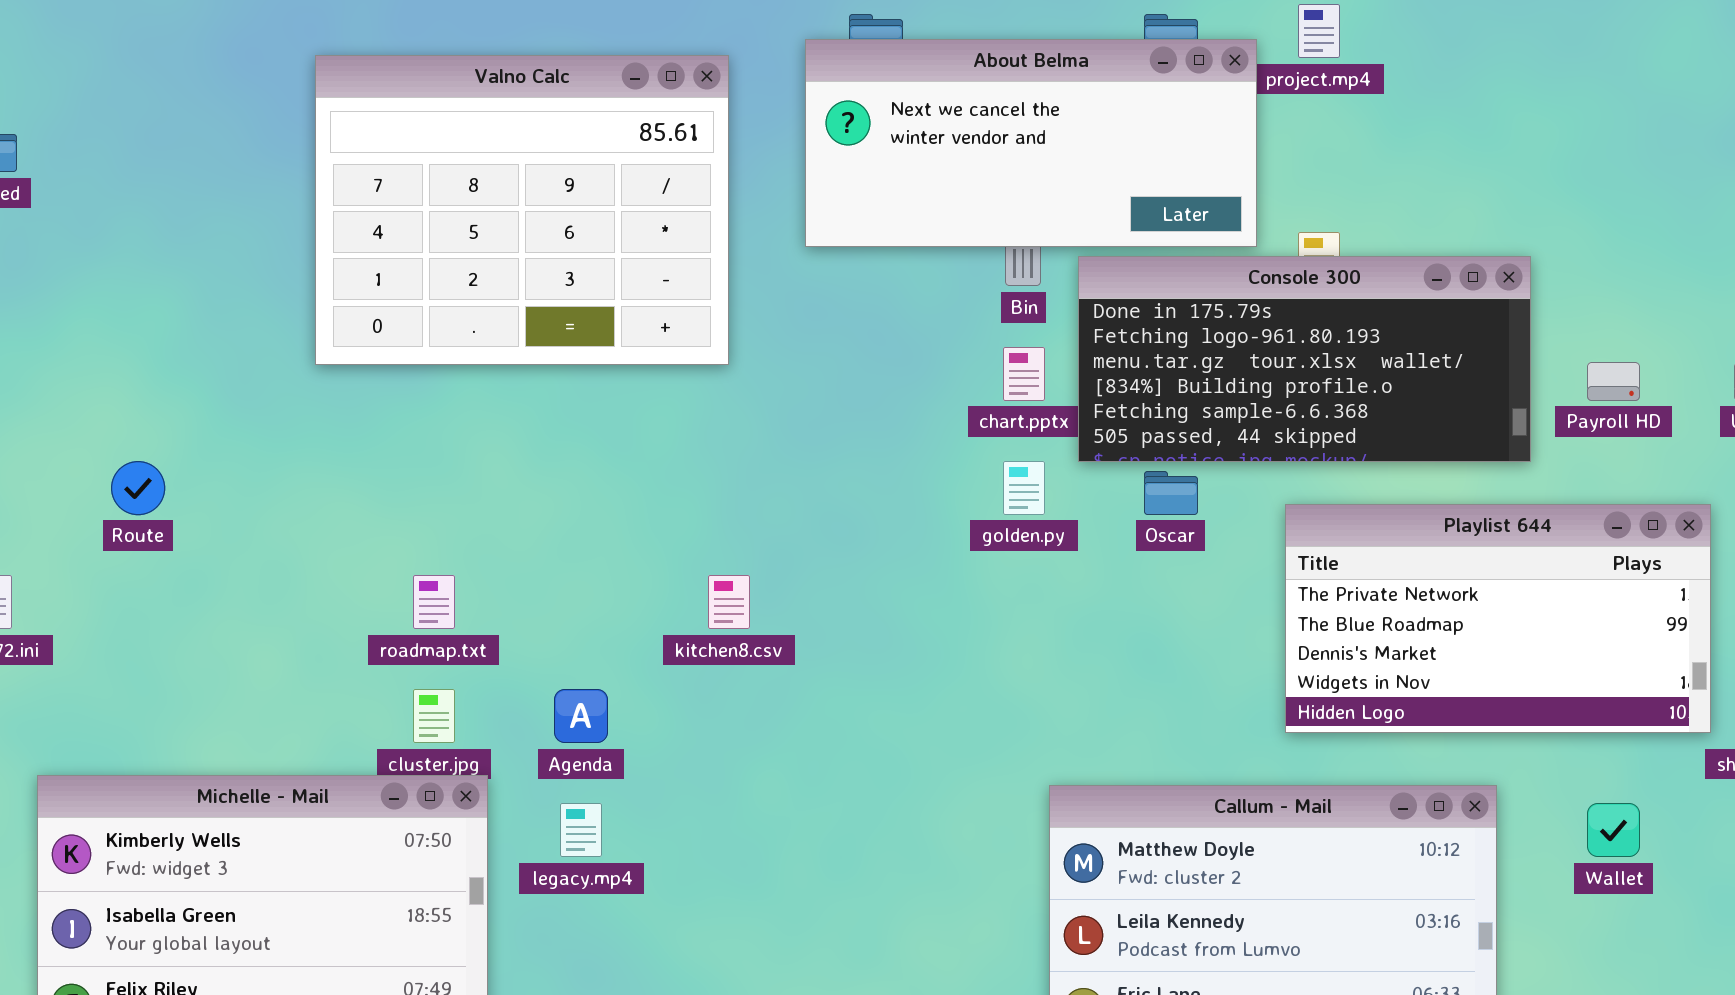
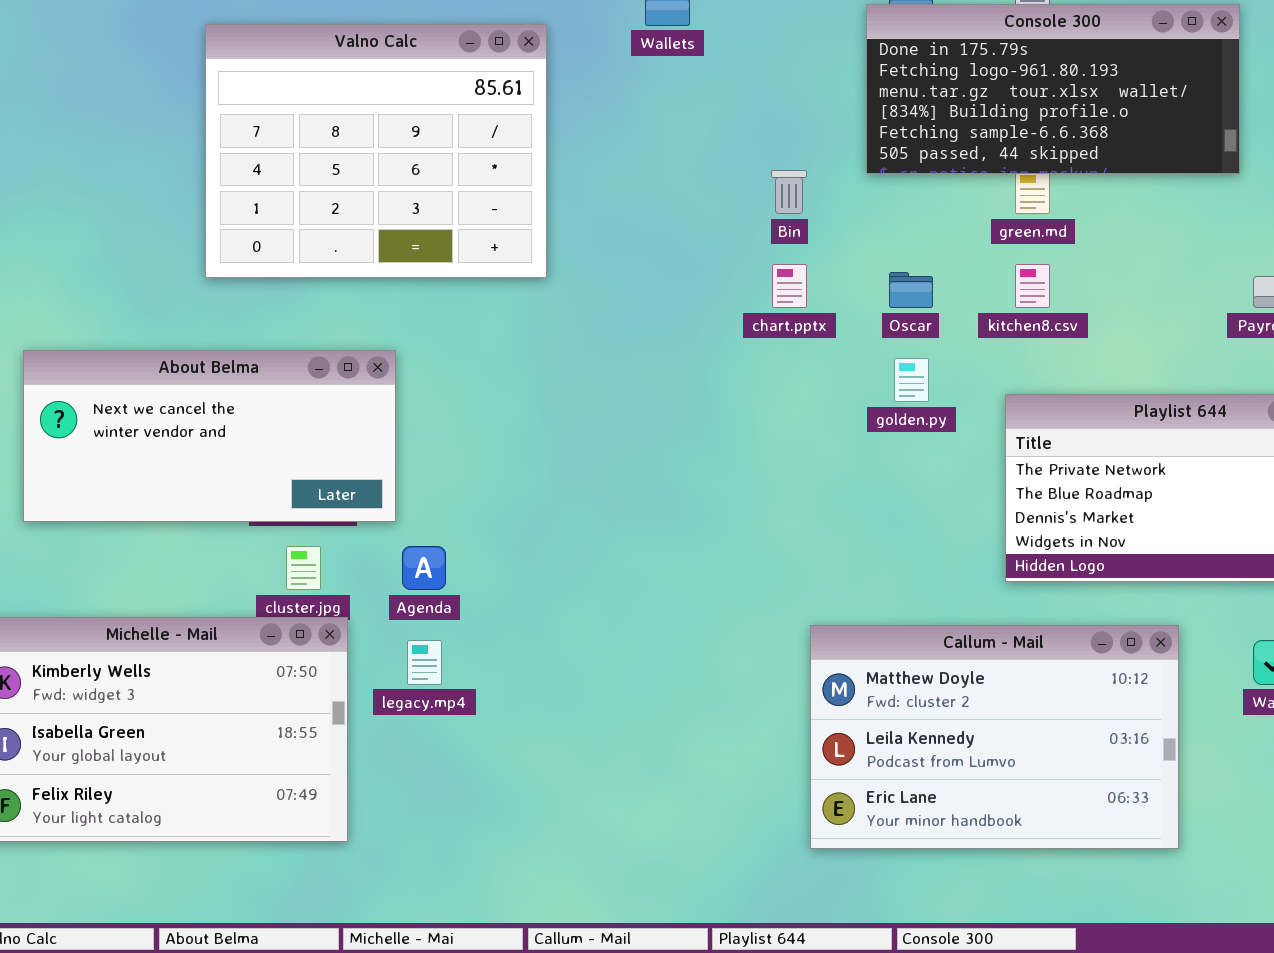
About Belma: [805,39,1257,247] -> [23,350,396,522], moved
Console 300: [1078,256,1531,462] -> [866,4,1240,174], moved
golden.py: [1003,461,1045,515] -> [894,358,929,402], moved
Oscar: [1144,471,1198,515] -> [889,272,933,308], moved
kitchen8.csv: [708,575,750,629] -> [1015,264,1050,308], moved

